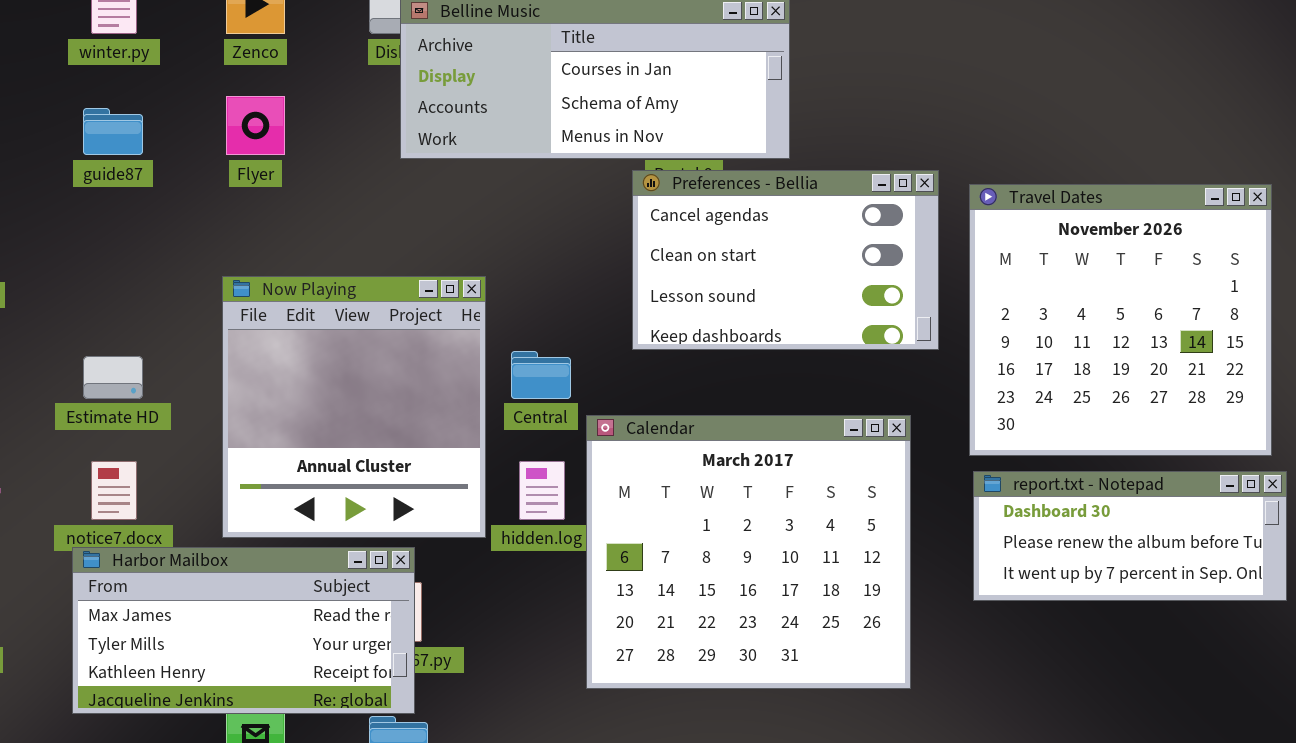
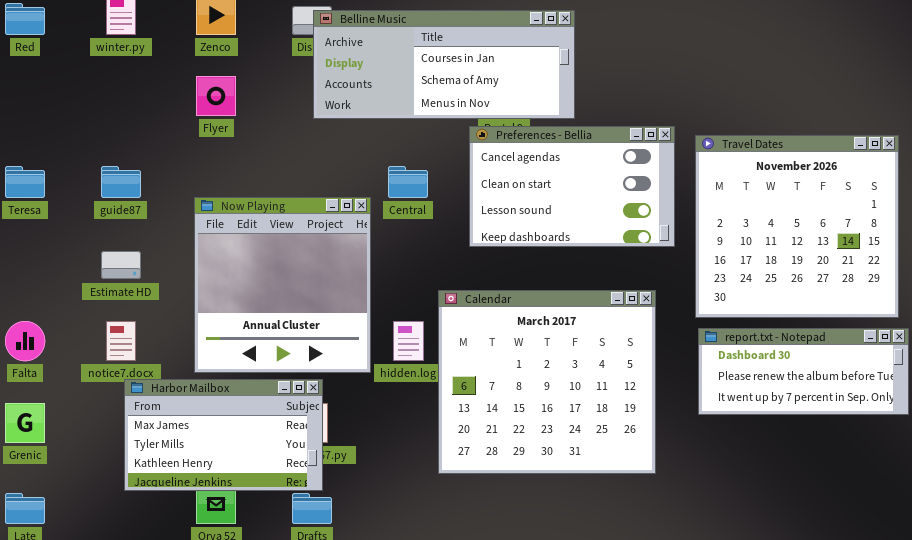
guide87: [83,108,143,155] -> [101,166,141,198], moved
Central: [511,351,571,399] -> [388,166,428,198], moved
Harbor Mailbox: [72,547,415,714] -> [124,379,323,491], resized

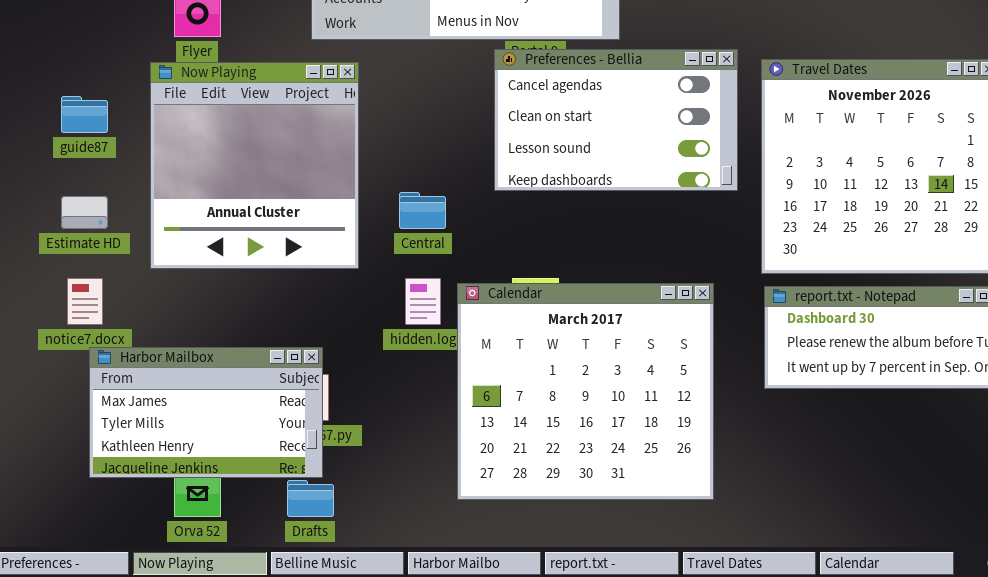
Central: [388,166,428,198] -> [399,192,446,229], moved
Now Playing: [194,197,371,373] -> [150,62,359,269], moved
Calendar: [438,290,656,474] -> [457,283,714,500], moved

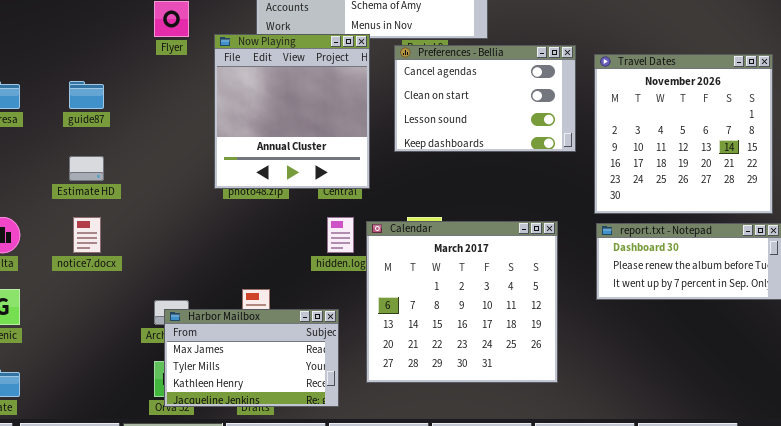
Now Playing: [150,62,359,269] -> [214,34,370,189], moved
Harbor Mailbox: [89,347,323,478] -> [164,309,339,407], moved

